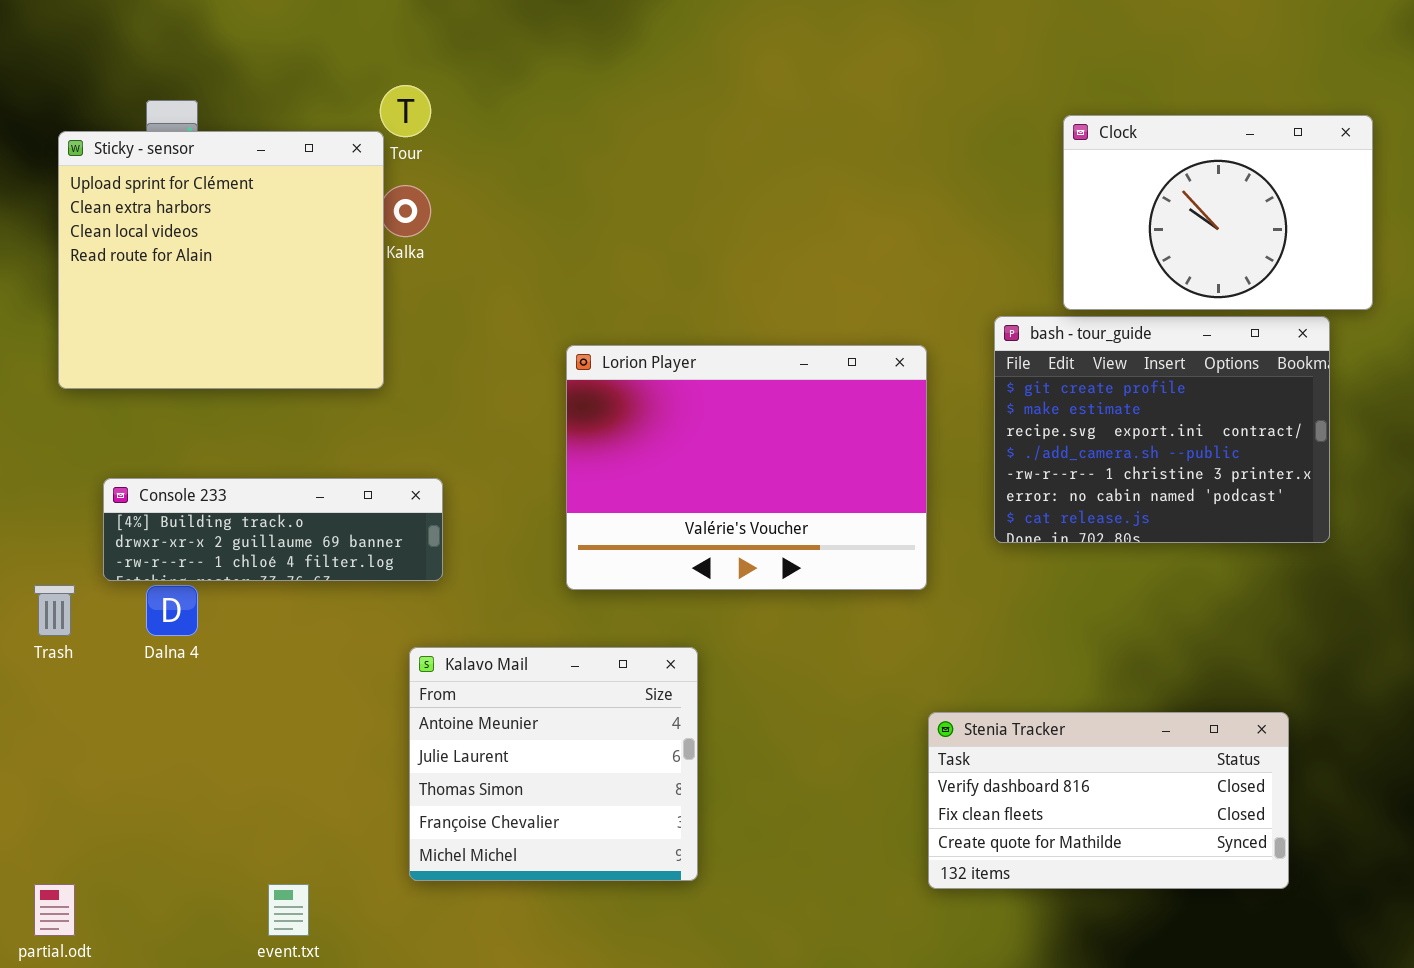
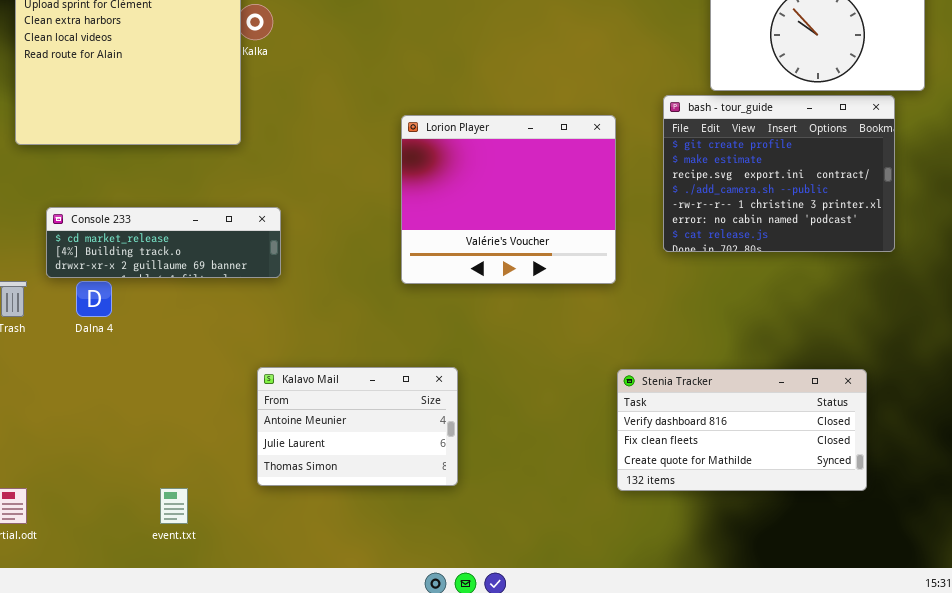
Lorion Player: [566,345,927,590] -> [401,115,616,284], resized
Console 233: [103,478,443,581] -> [46,207,281,278], scrolled up 1 row
Kalavo Mail: [409,647,698,881] -> [257,367,458,486], resized

